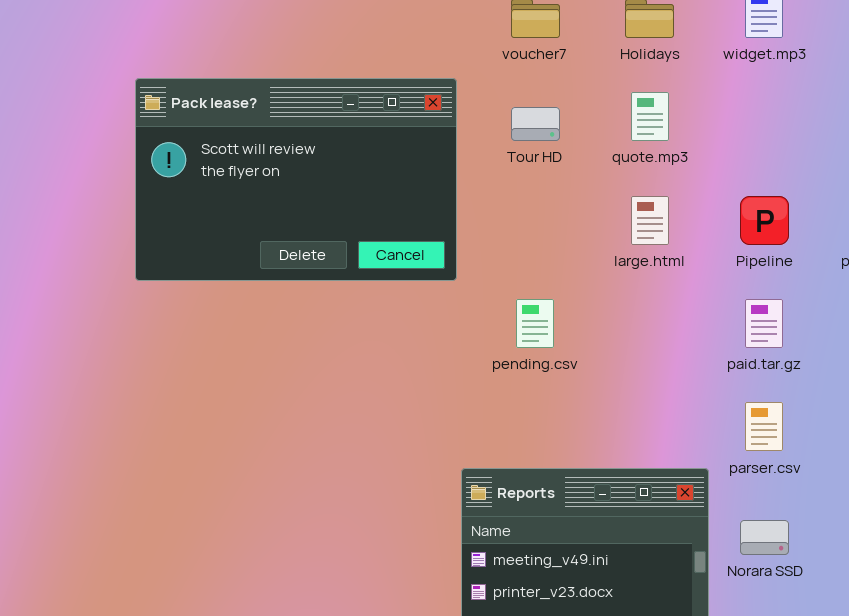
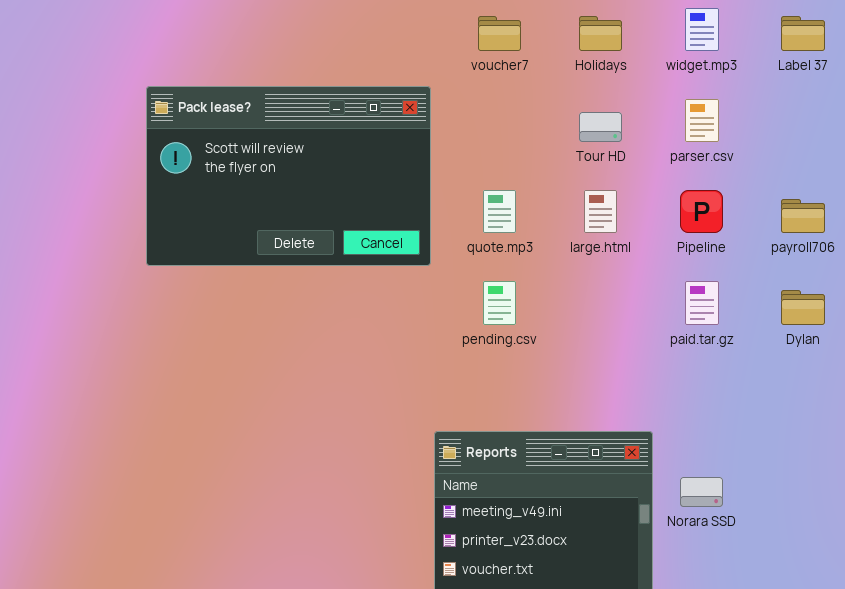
quote.mp3: [631,92,669,141] -> [483,190,516,233], moved
Tour HD: [511,107,560,141] -> [579,112,622,142], moved
parser.csv: [745,402,783,451] -> [685,99,719,142], moved

